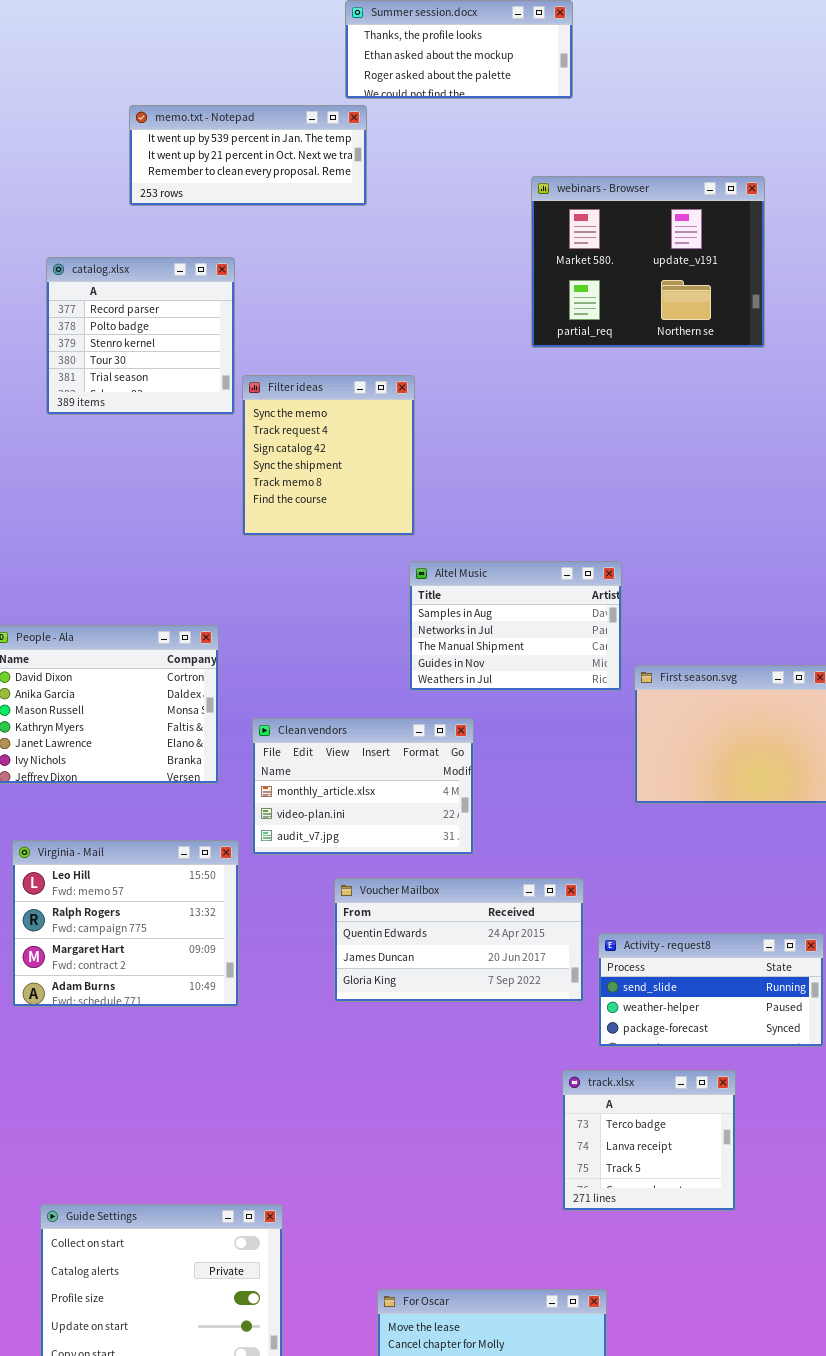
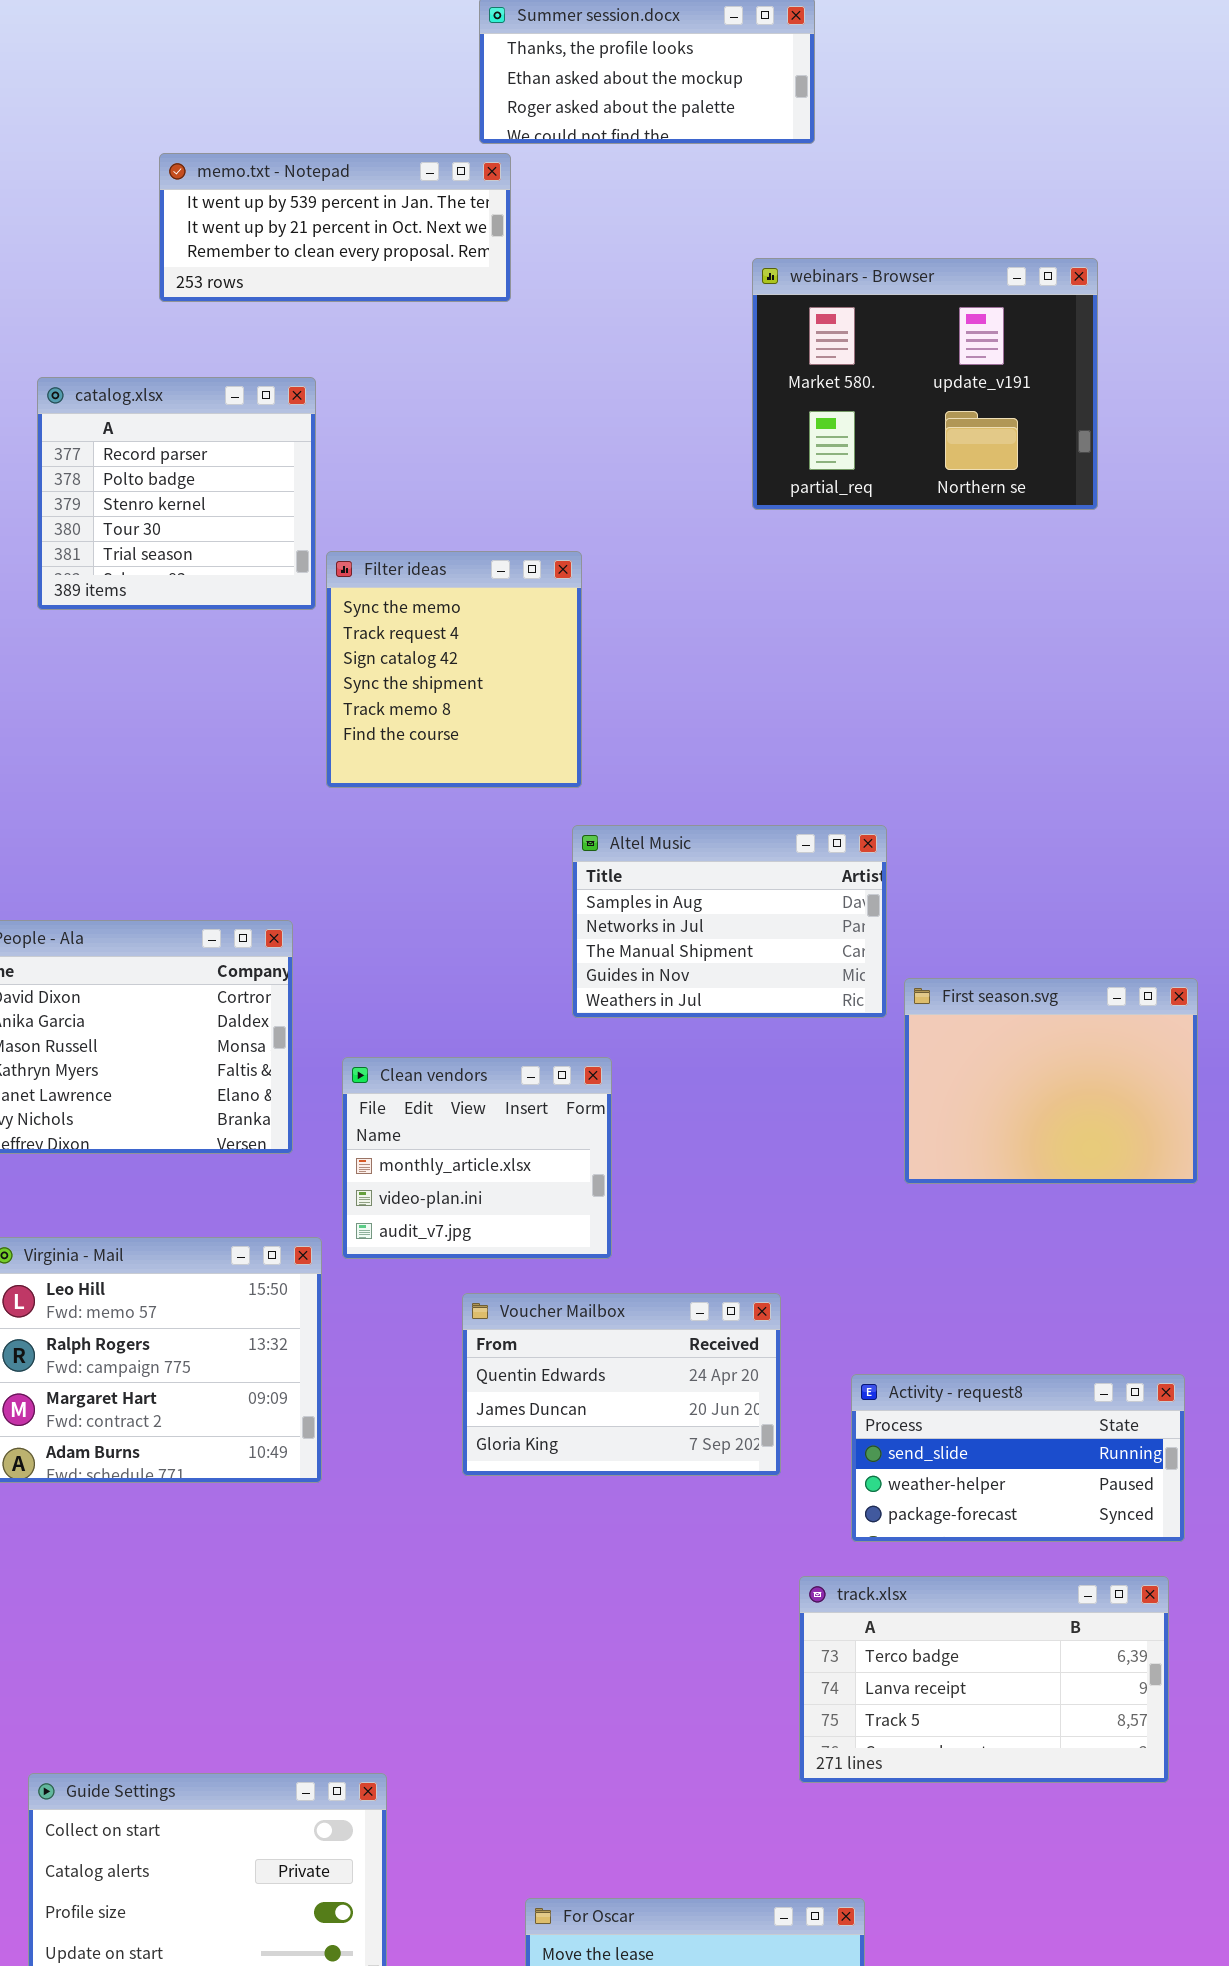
Clean vendors: [252,718,474,855] -> [342,1057,612,1259], resized
Voucher Mailbox: [334,878,584,1002] -> [462,1293,781,1476], resized
track.xlsx: [562,1070,736,1211] -> [799,1576,1169,1783], resized

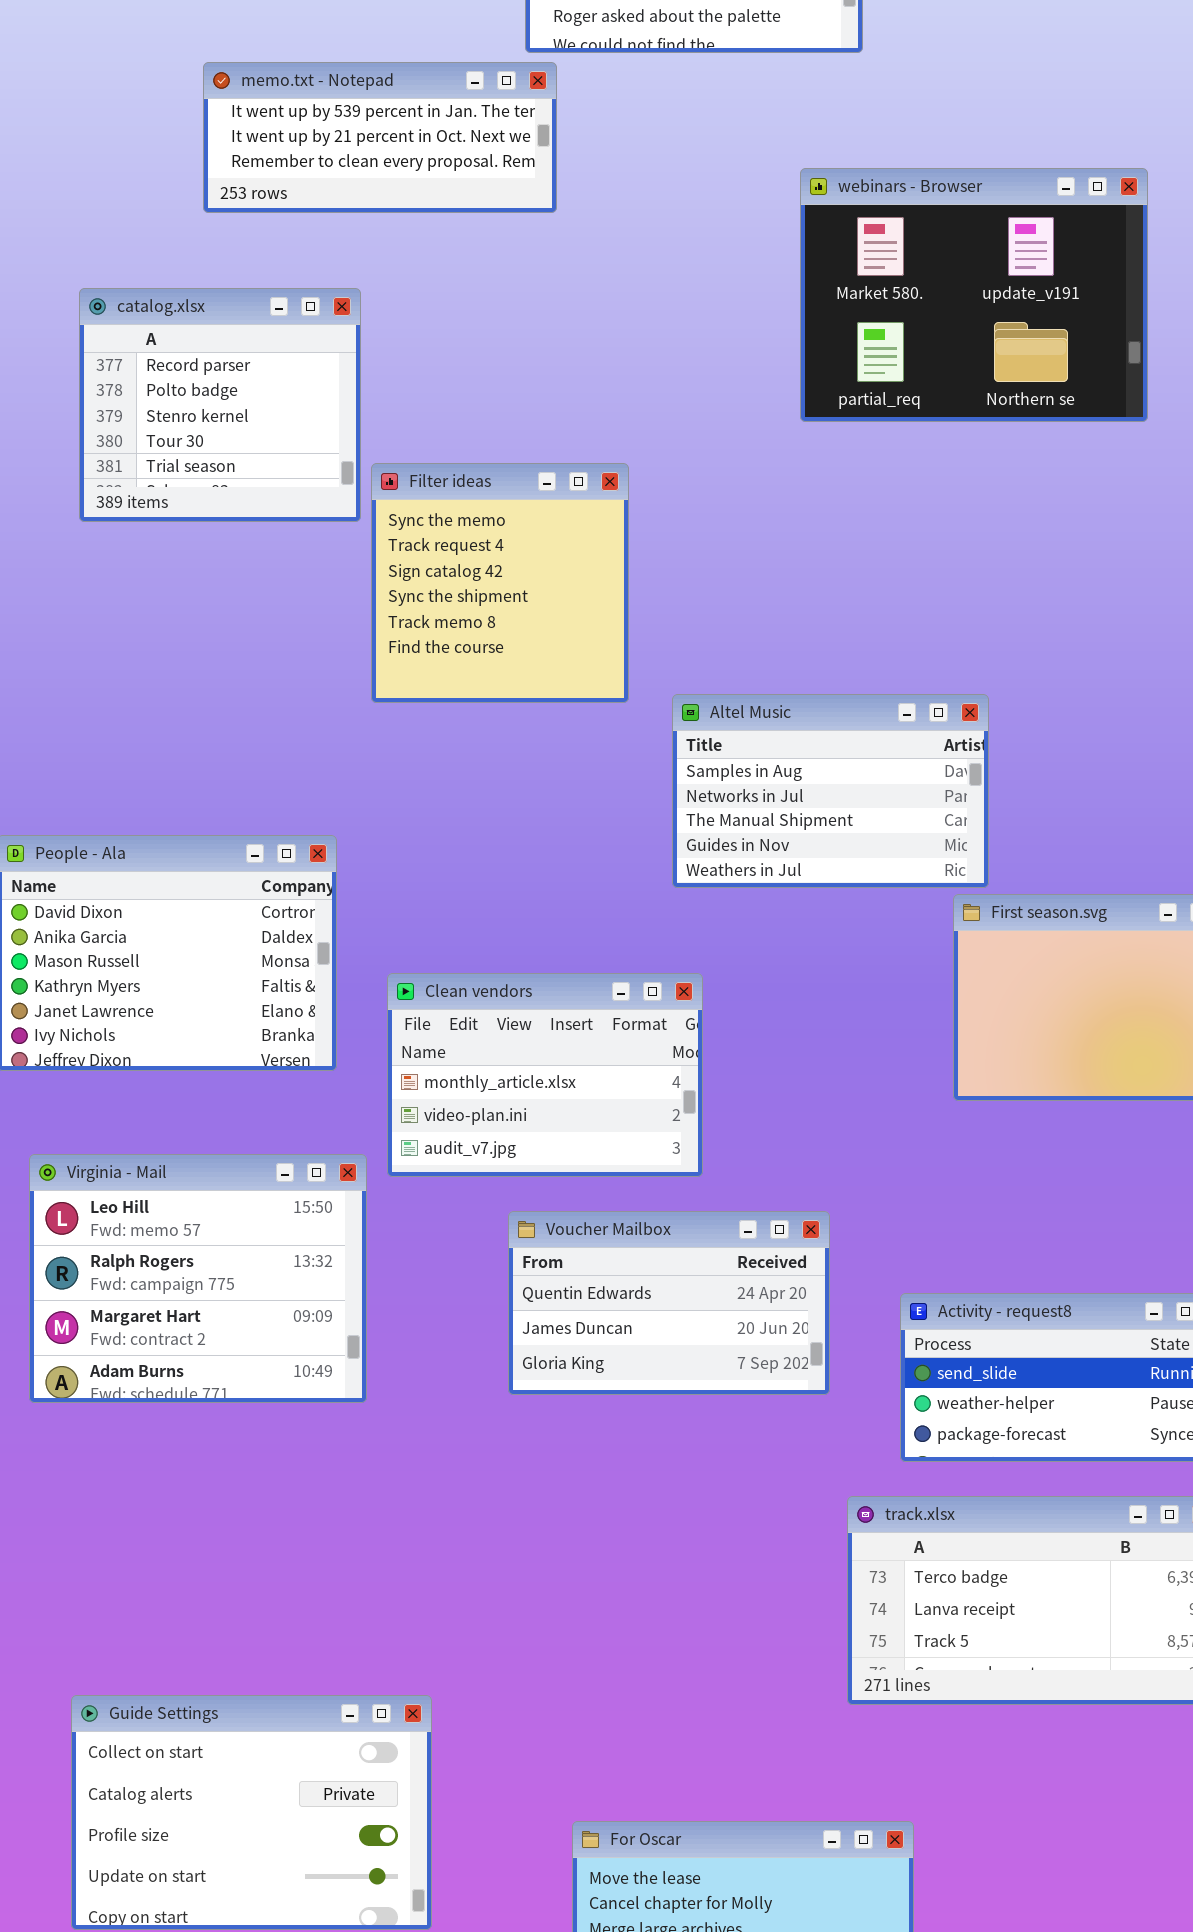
Altel Music: [572,825,887,1018] -> [672,694,989,888], moved
Clean vendors: [342,1057,612,1259] -> [387,973,703,1177], resized

